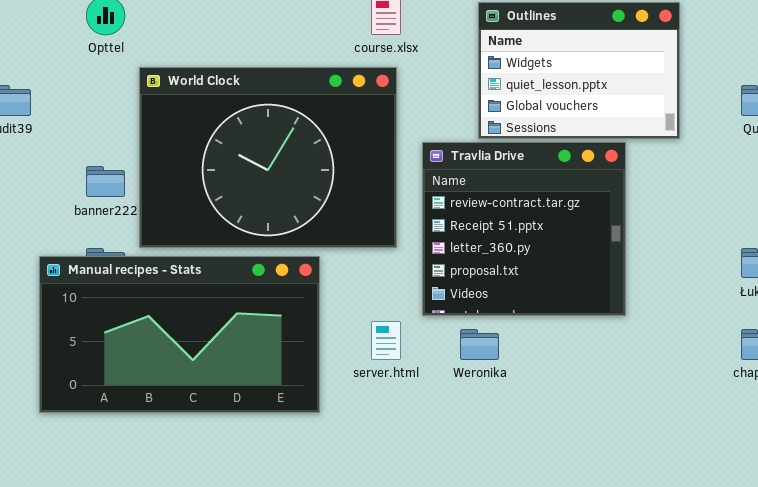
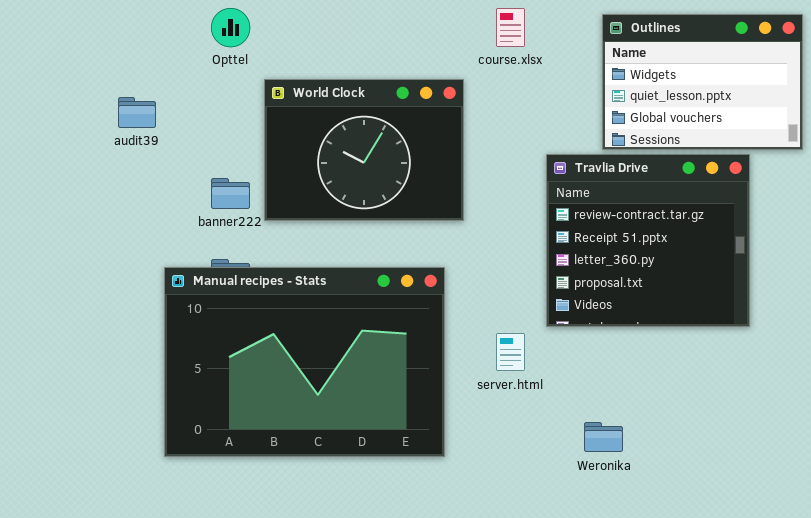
World Clock: [139,67,397,248] -> [264,79,464,221], resized
Manual recipes - Stats: [39,256,320,413] -> [164,267,445,457], resized
Weronika: [460,329,499,360] -> [584,422,623,452], moved

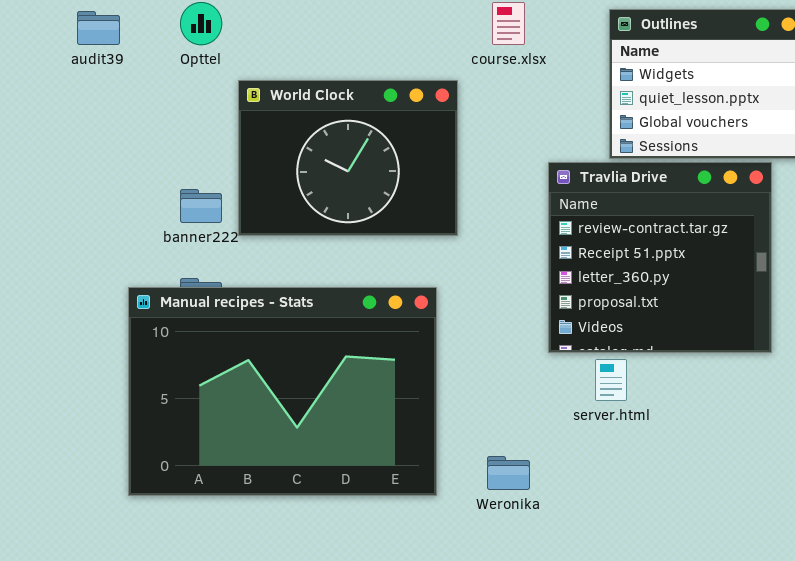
audit39: [118,97,156,128] -> [77,11,120,45], moved
server.html: [496,333,525,371] -> [595,359,627,401], moved
Weronika: [584,422,623,452] -> [487,456,530,490], moved

